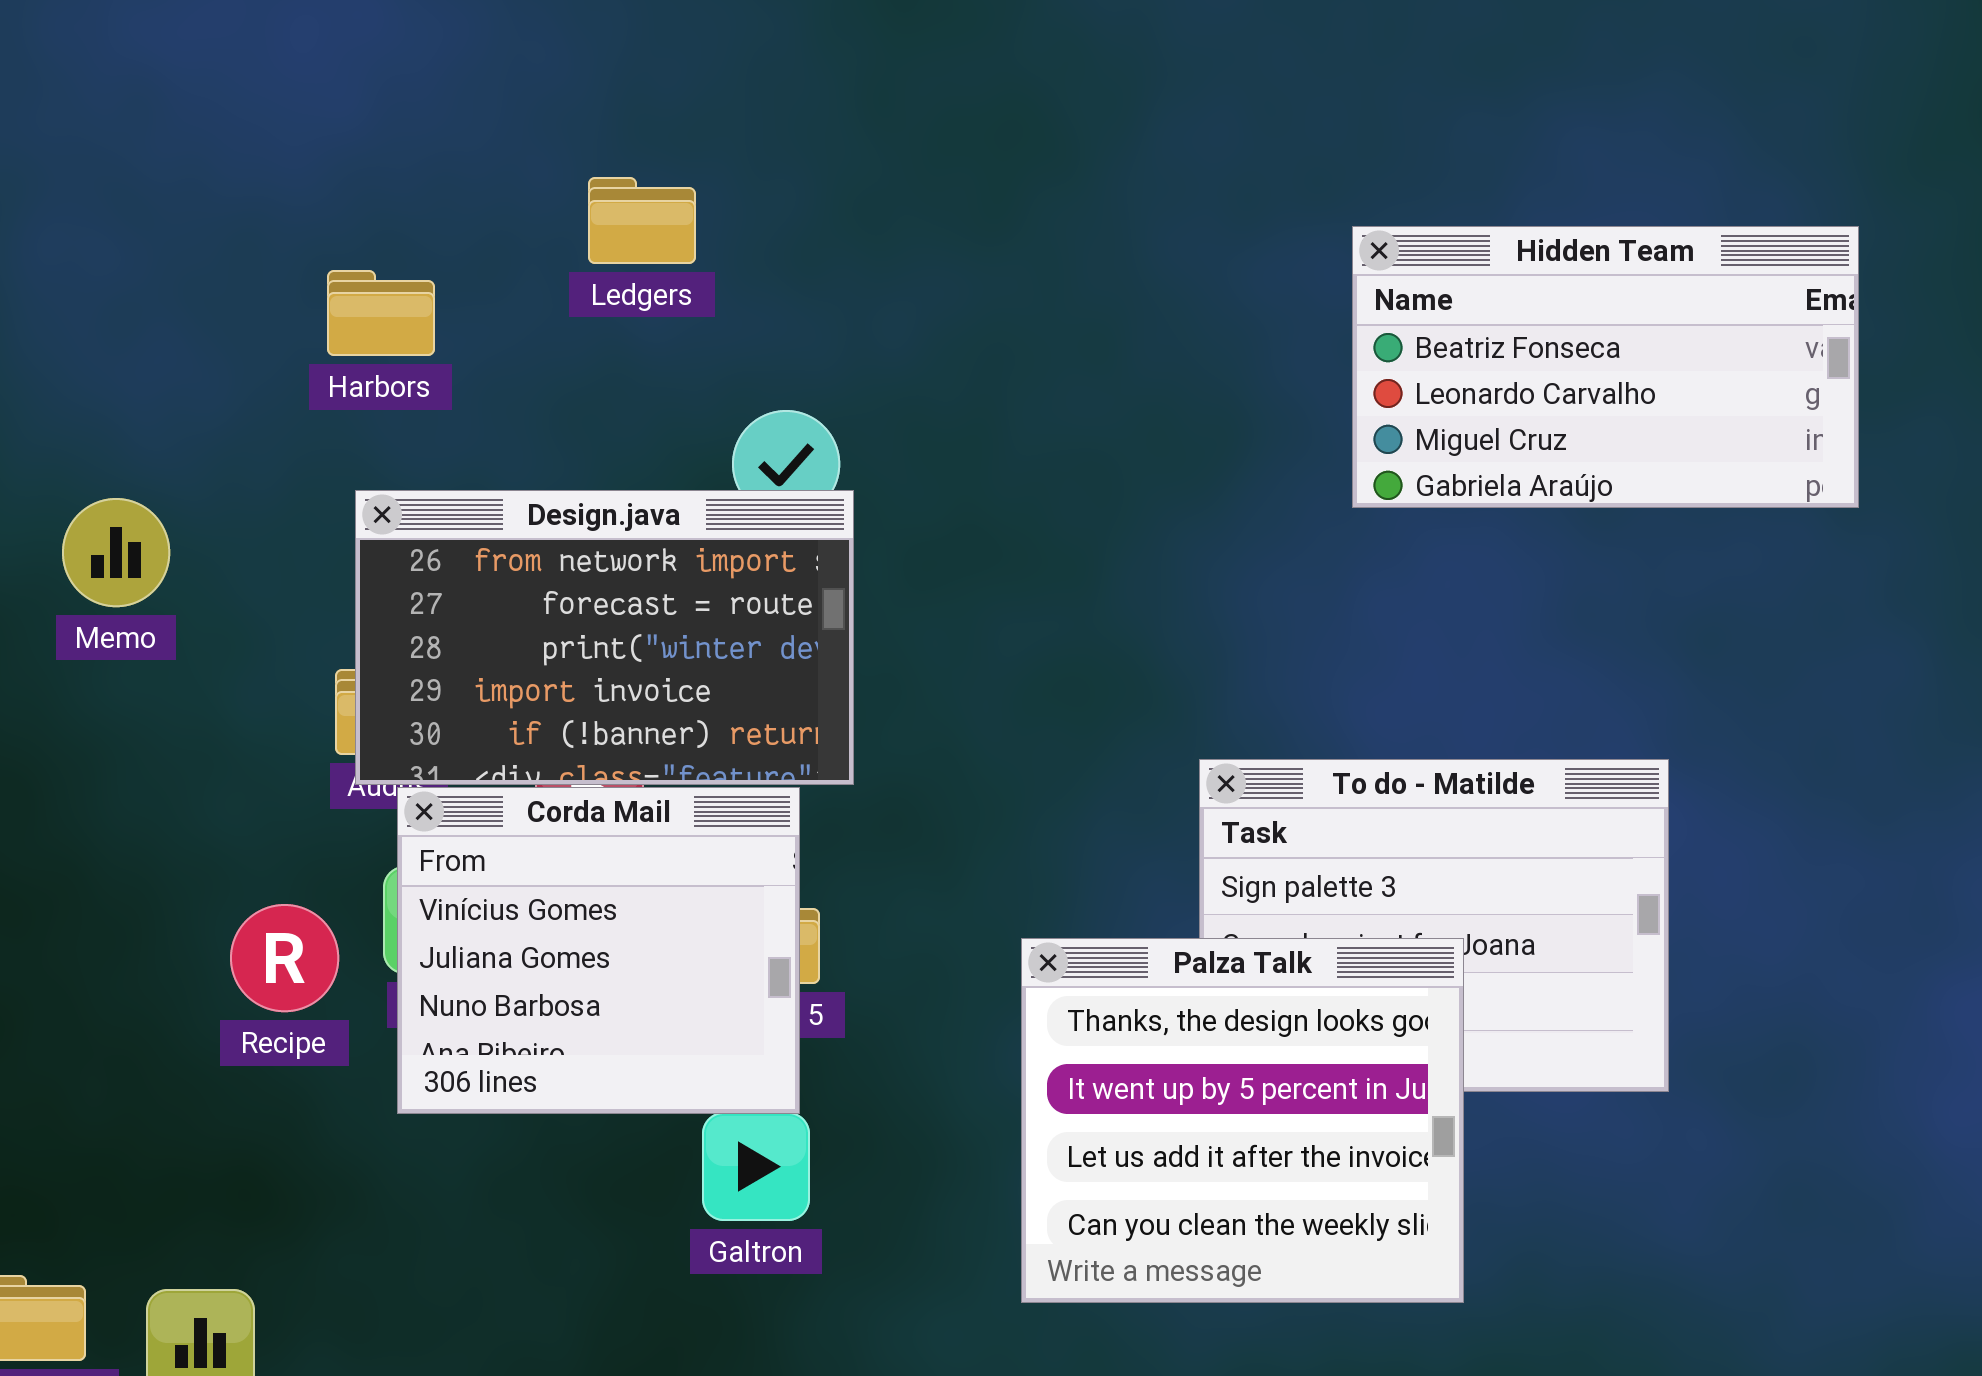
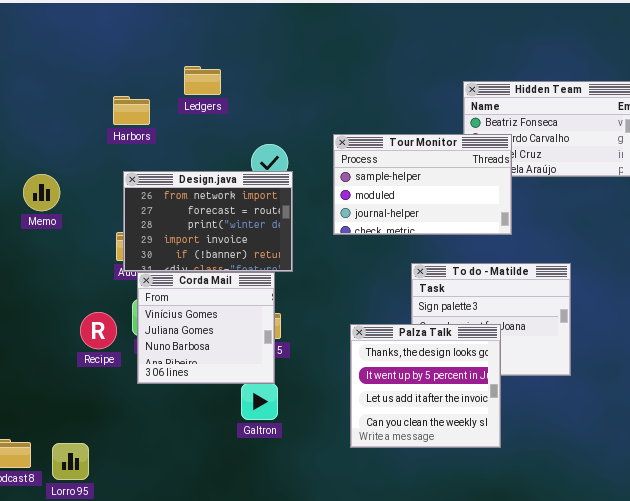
Ledgers: [588,177,696,264] -> [184,66,221,95], moved
Tour Monitor: none -> [333,134,512,235], opened

